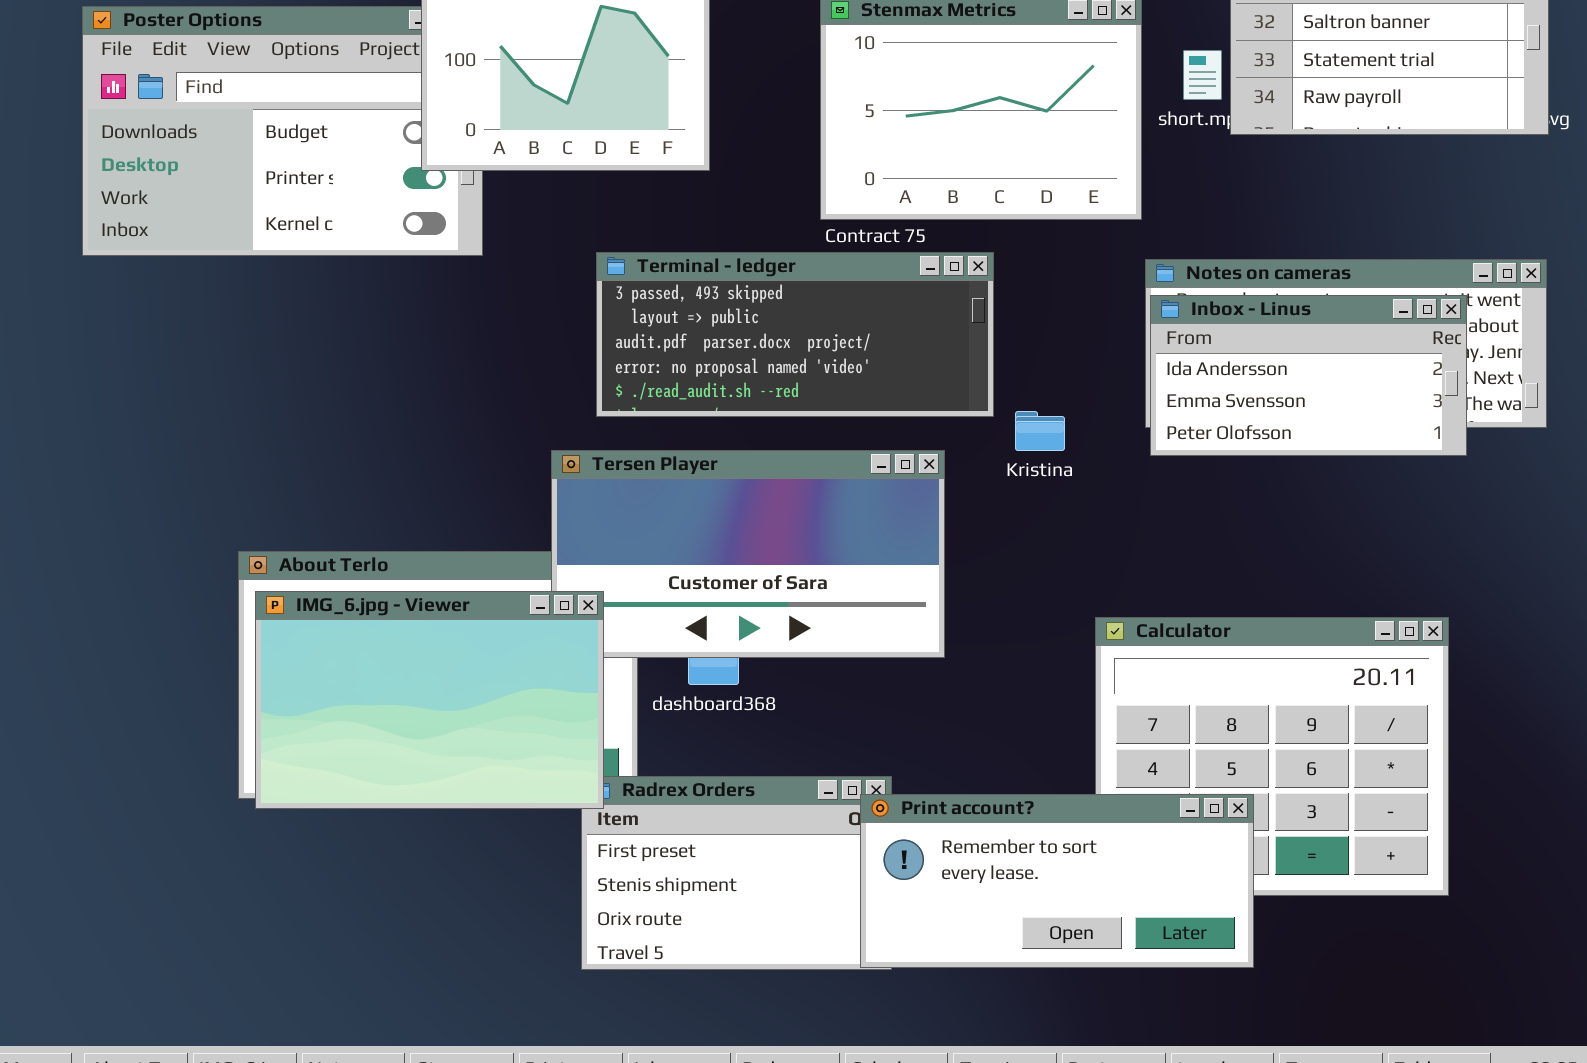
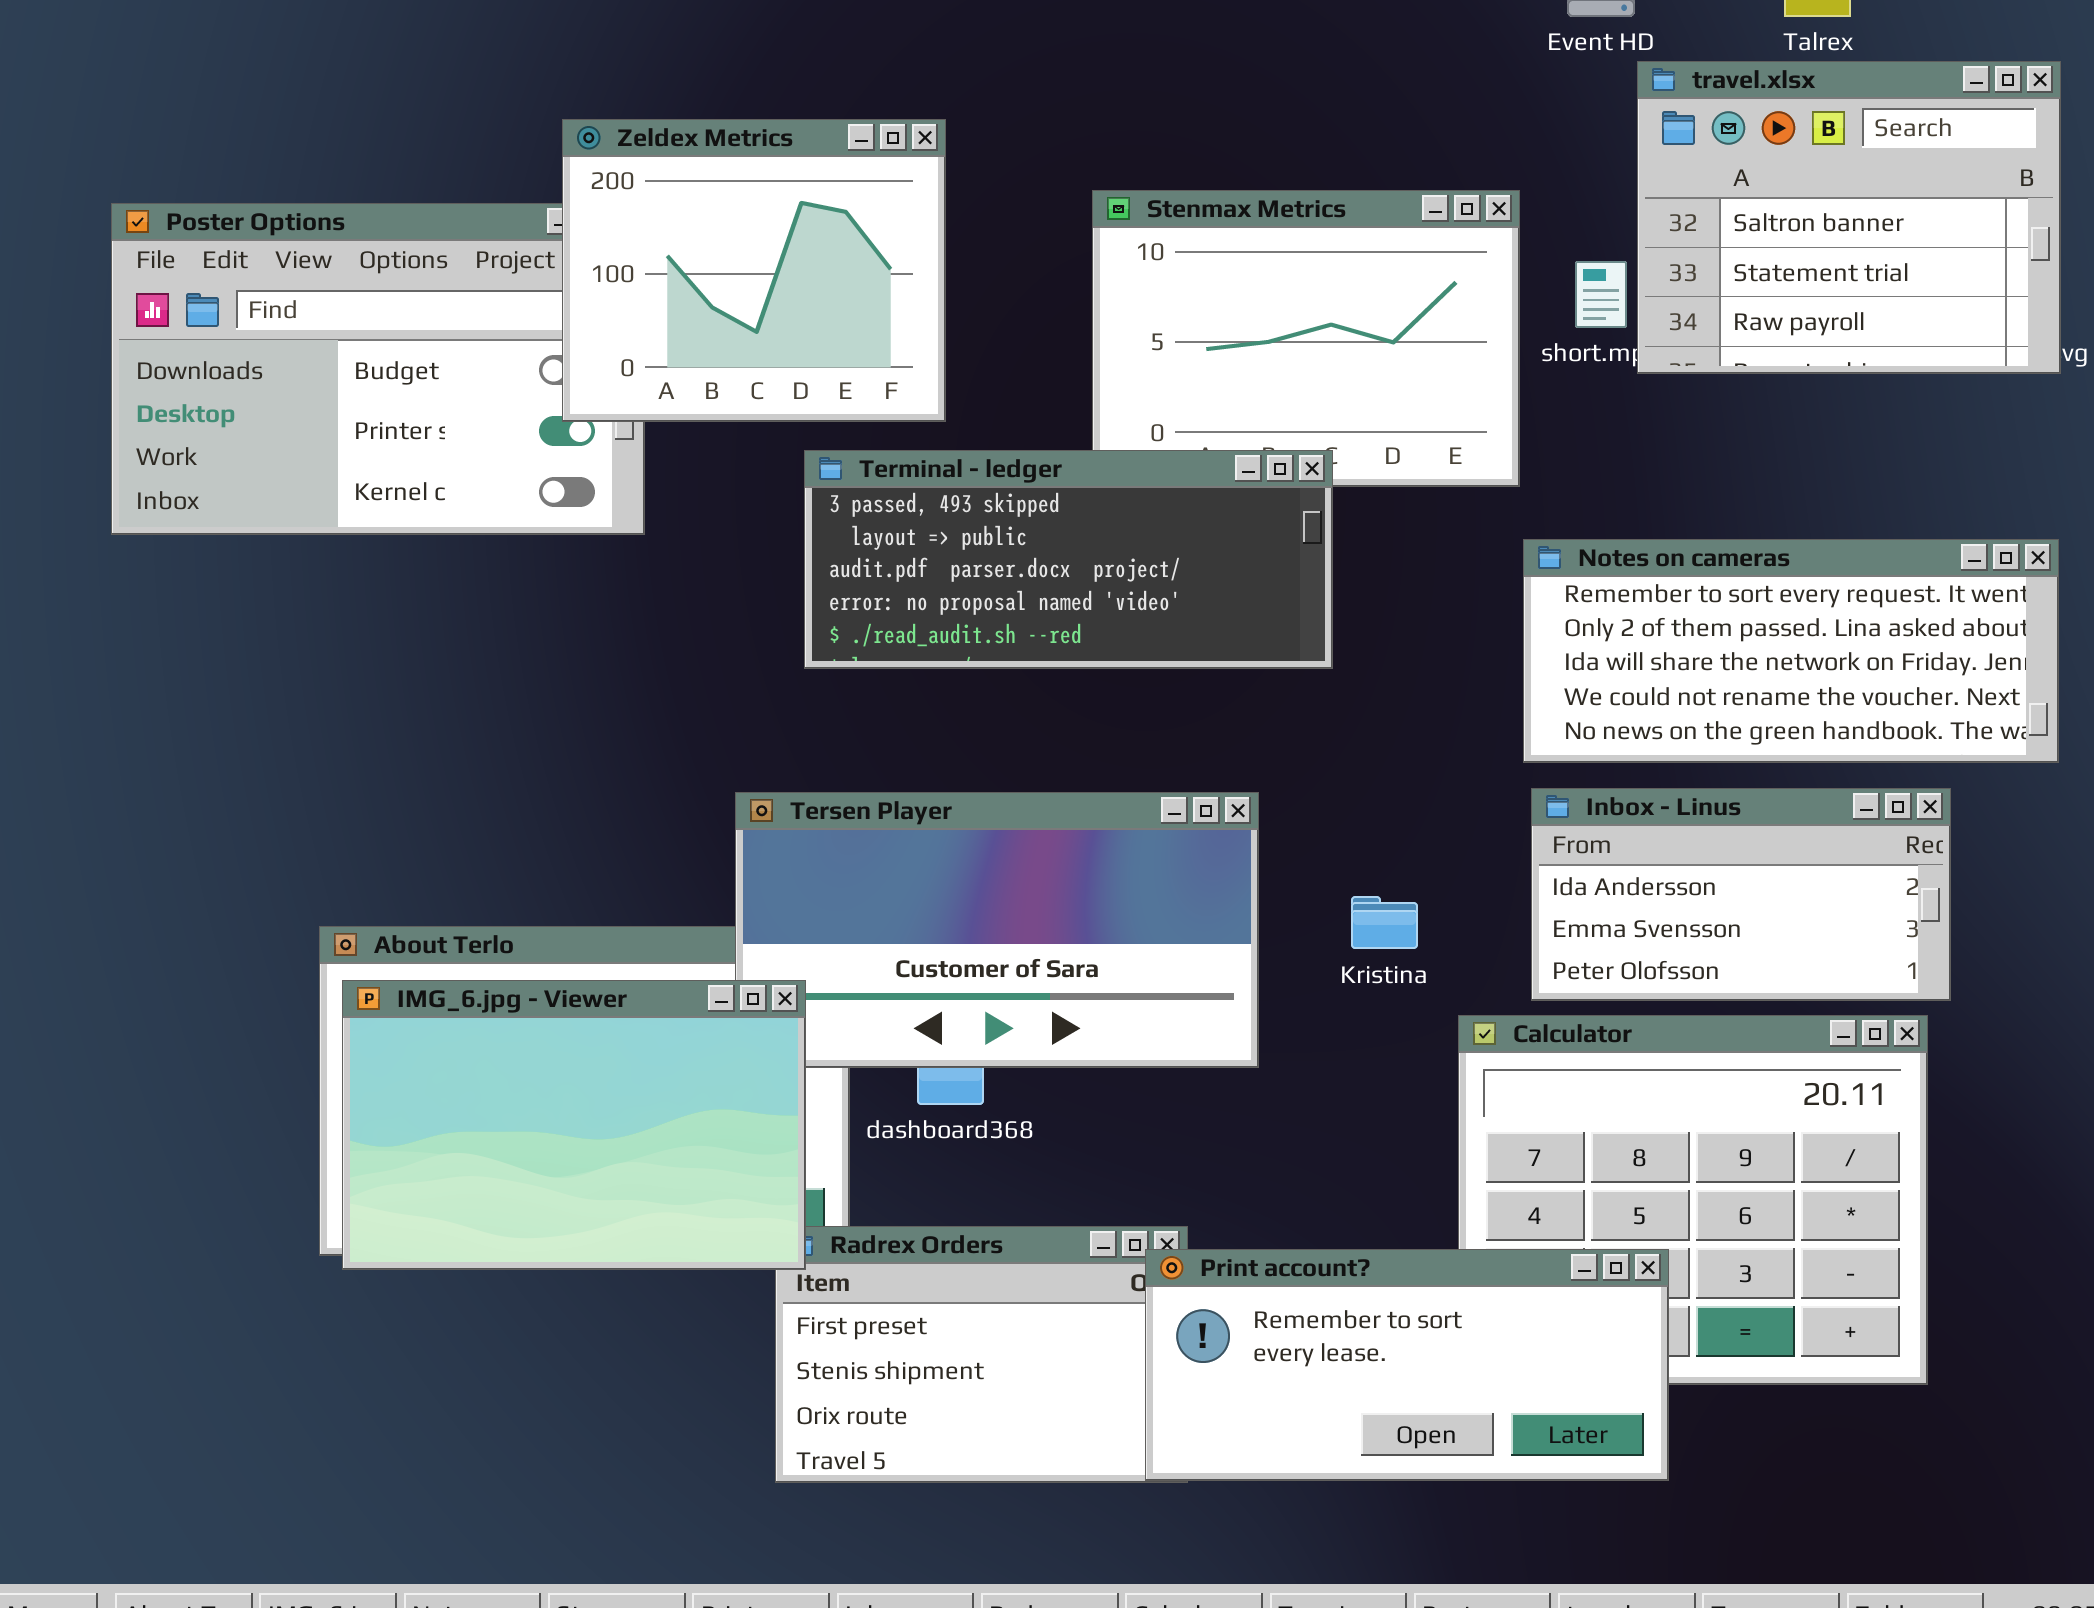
Terminal - ledger: [596,252,994,417] -> [804,450,1333,669], moved
Inbox - Linus: [1150,295,1467,456] -> [1531,788,1951,1001], moved
Kristina: [1015,411,1065,451] -> [1351,896,1418,949], moved

